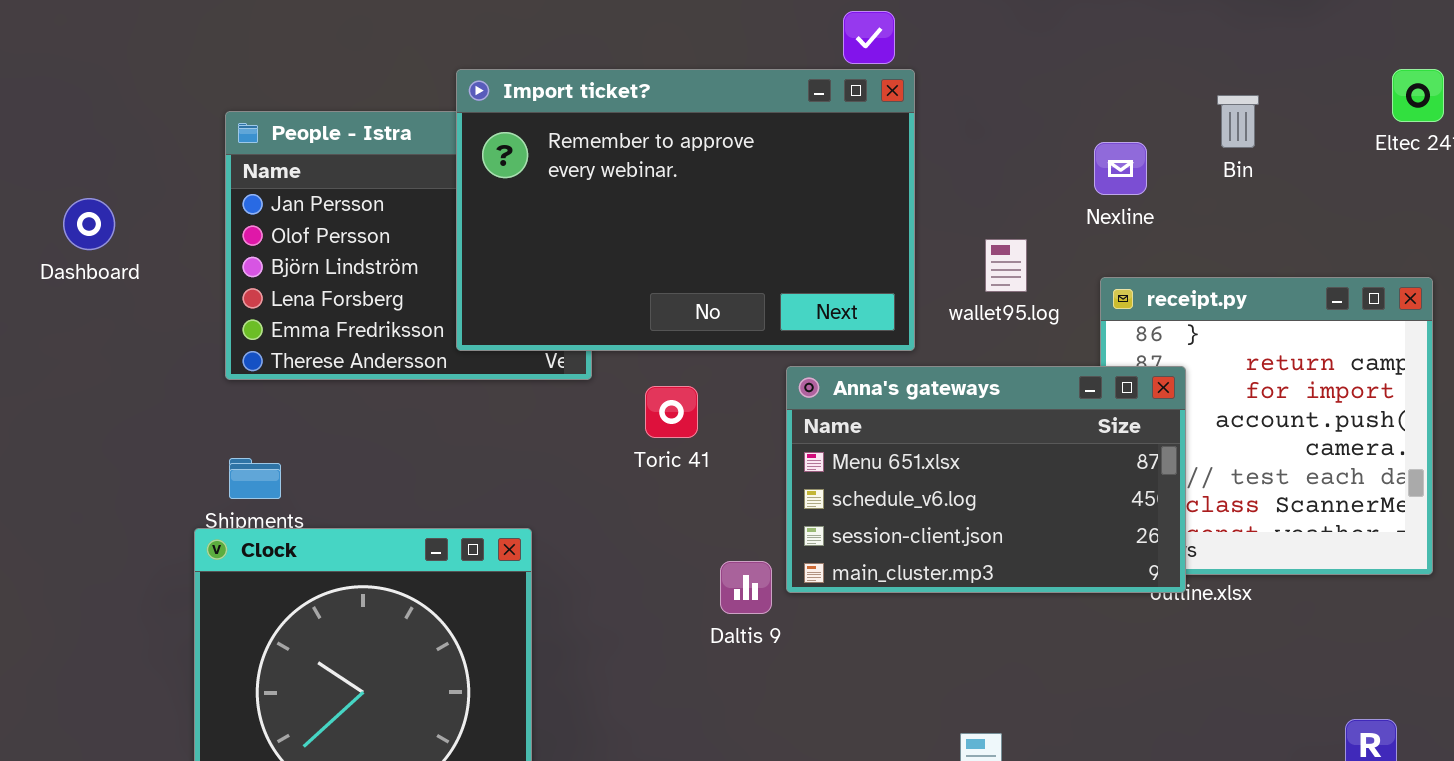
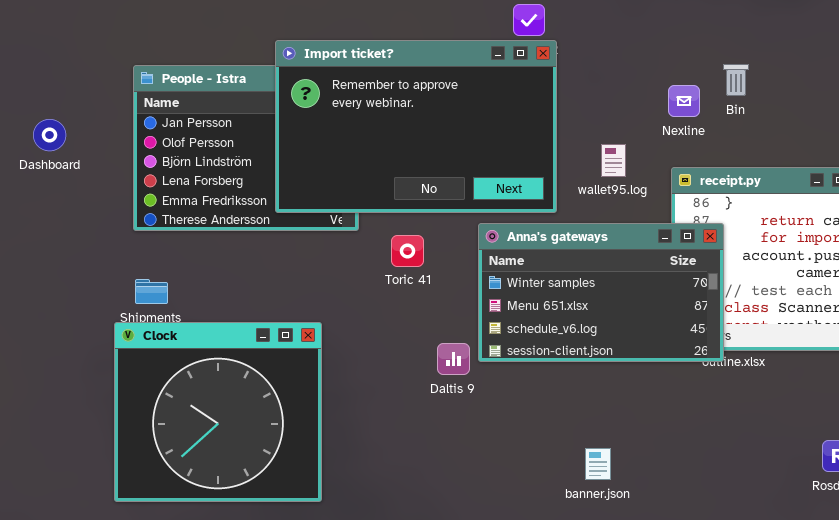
Bin: [1217,95,1259,148] -> [723,64,749,96], moved
Anna's gateways: [786,366,1186,593] -> [478,223,724,362], scrolled up 1 row

